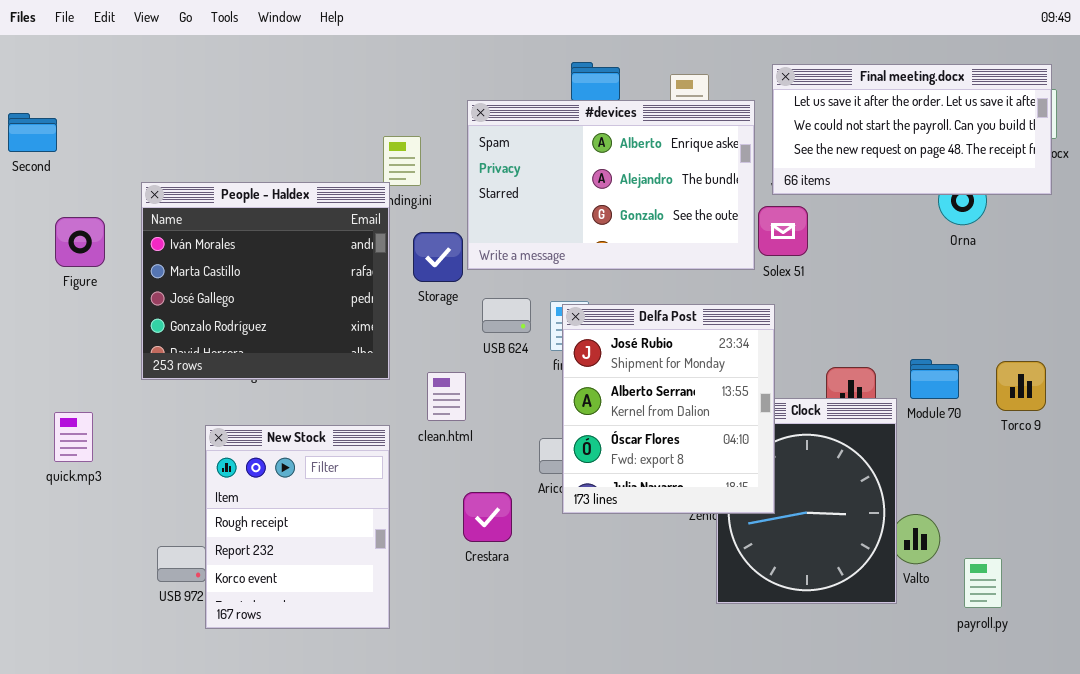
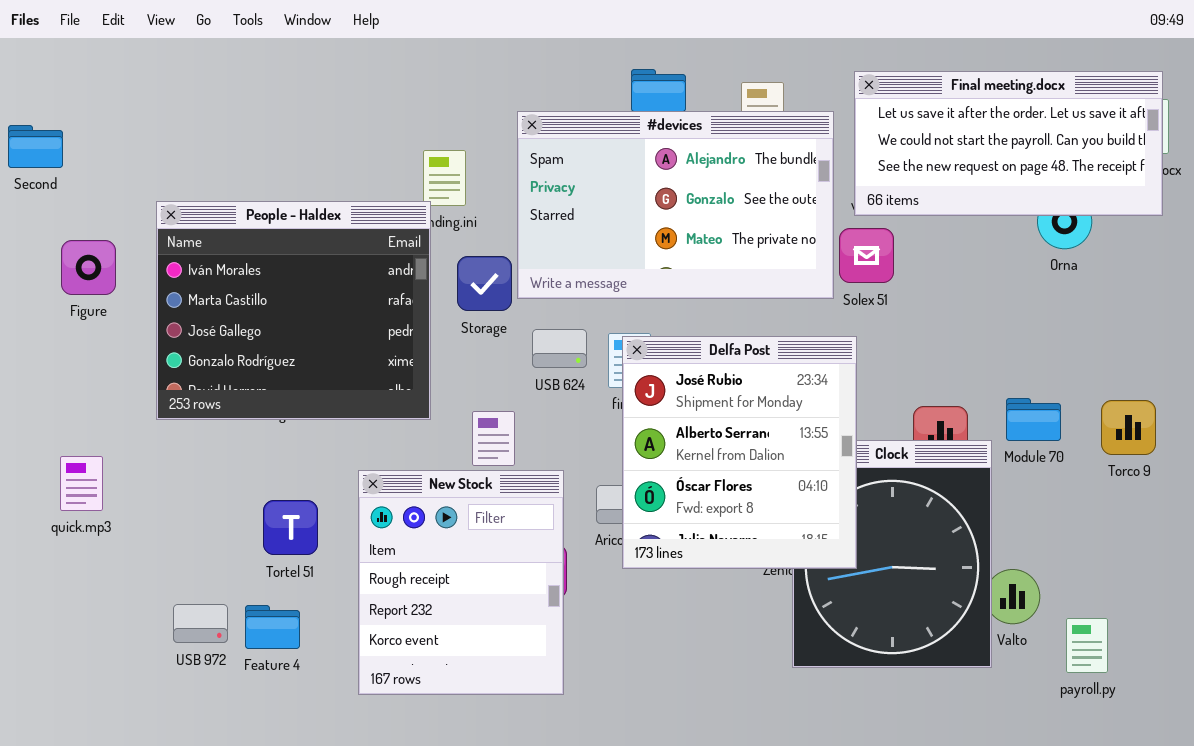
#devices: [467,100,755,270] -> [517,111,834,299], scrolled down 1 row
New Stock: [205,425,390,629] -> [358,470,564,695], moved

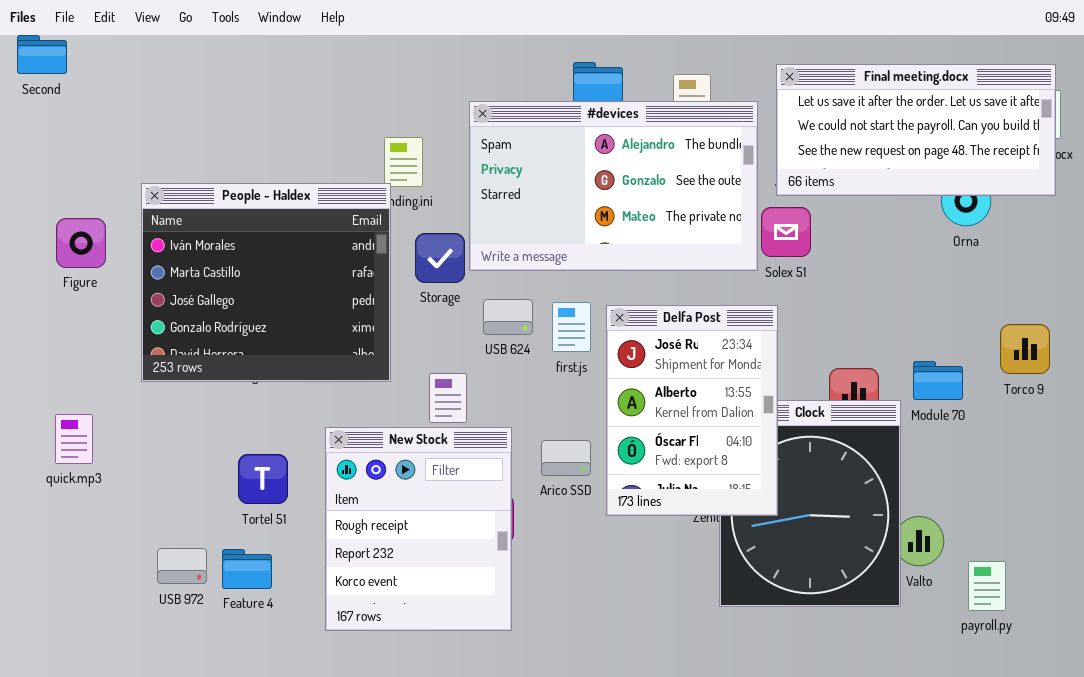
Second: [8,125,63,168] -> [17,35,67,74], moved
Delfa Post: [622,336,857,569] -> [606,305,778,516], resized
Torco 9: [1101,400,1156,455] -> [1000,324,1050,374], moved

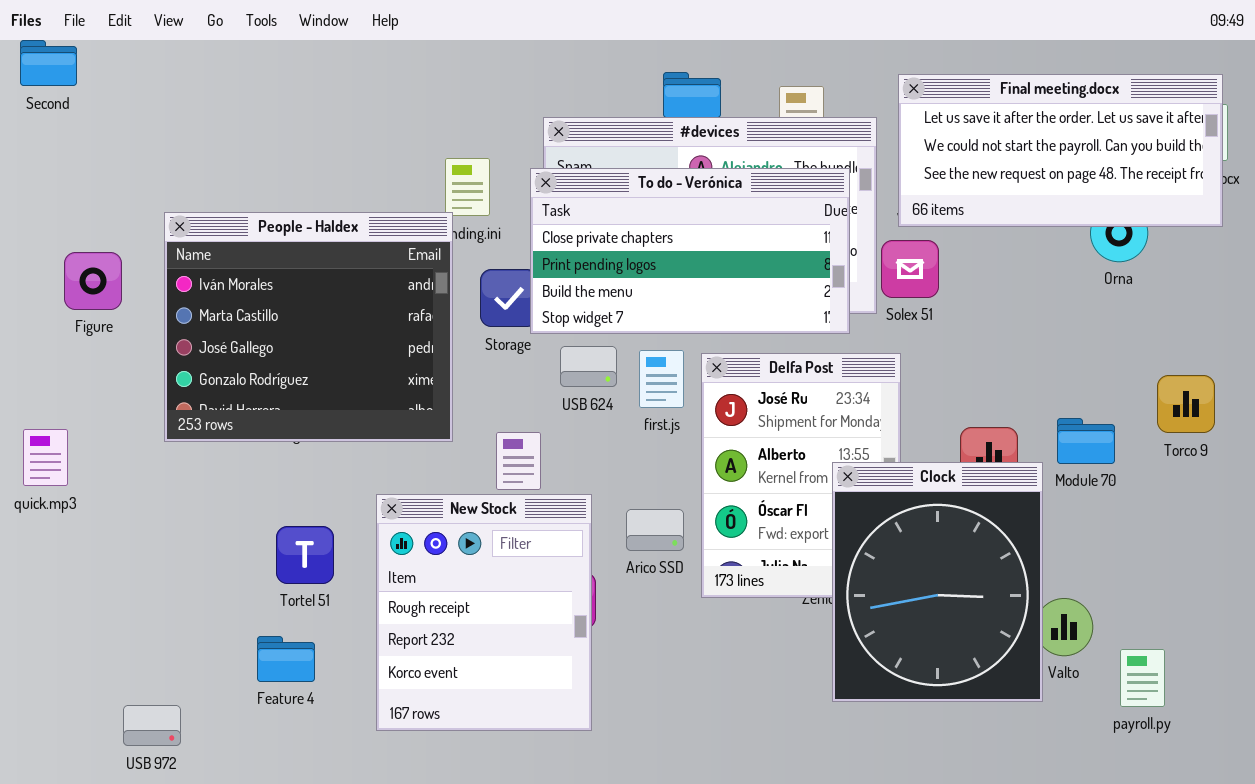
To do - Verónica: none -> [530,168,850,334], opened
Clock: [719,400,901,607] -> [832,462,1043,702], raised
quick.mp3: [55,414,93,464] -> [23,429,68,486], moved
USB 972: [157,548,207,584] -> [123,705,181,746], moved

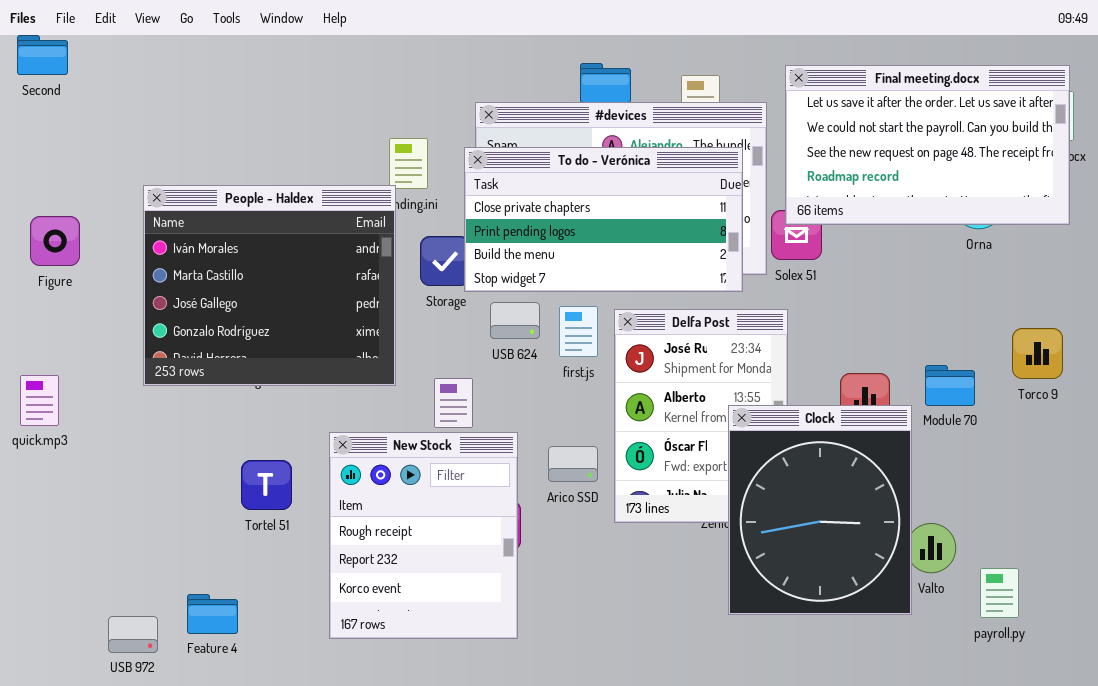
Final meeting.docx: [898,74,1223,227] -> [785,65,1070,225], resized
Figure: [64,252,122,310] -> [30,216,80,266], moved
Feature 4: [257,636,315,682] -> [187,594,238,634], moved

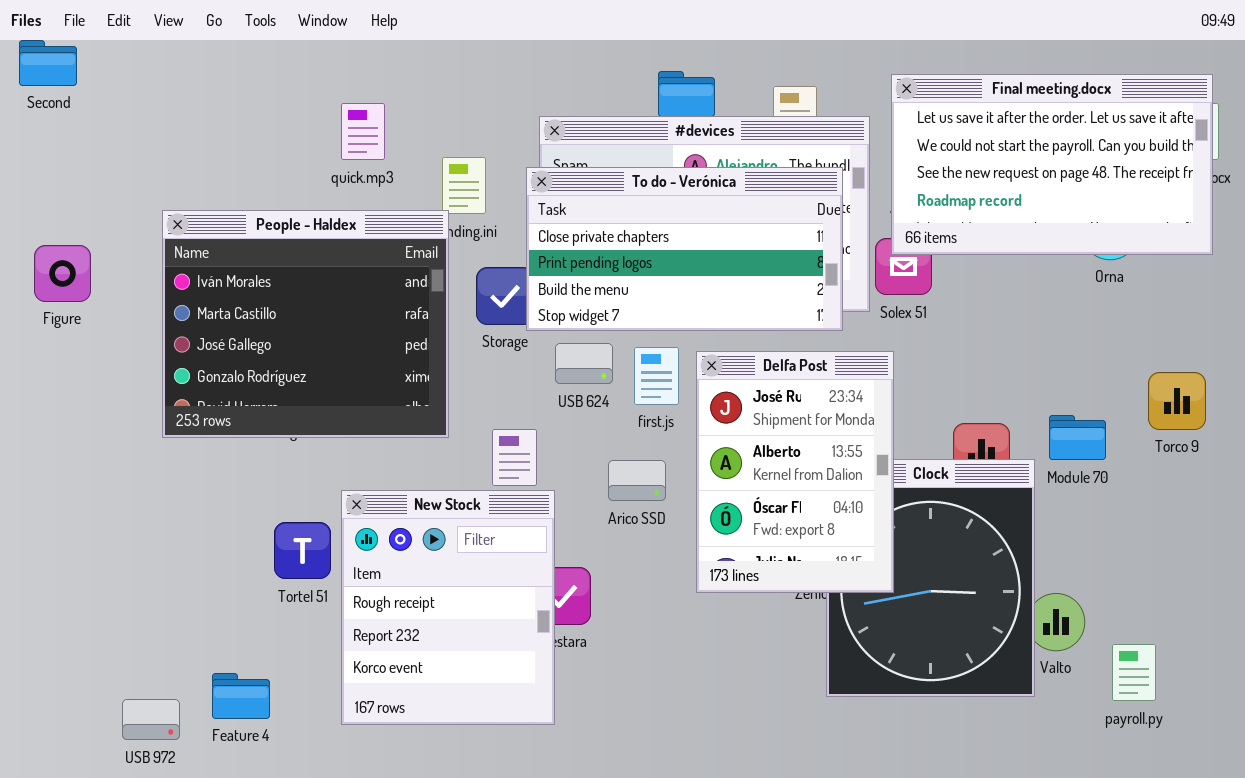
Delfa Post: [614,309,788,523] -> [696,351,894,593], raised
quick.mp3: [20,375,59,426] -> [341,103,385,160], moved
New Stock: [329,432,518,639] -> [341,490,555,725], moved
Arico SSD: [548,446,598,482] -> [608,460,666,501], moved

